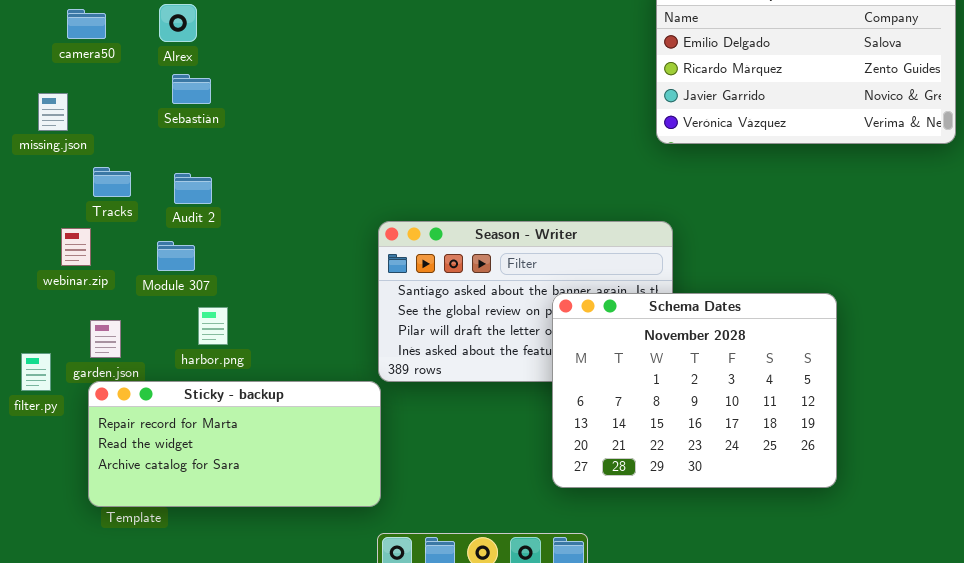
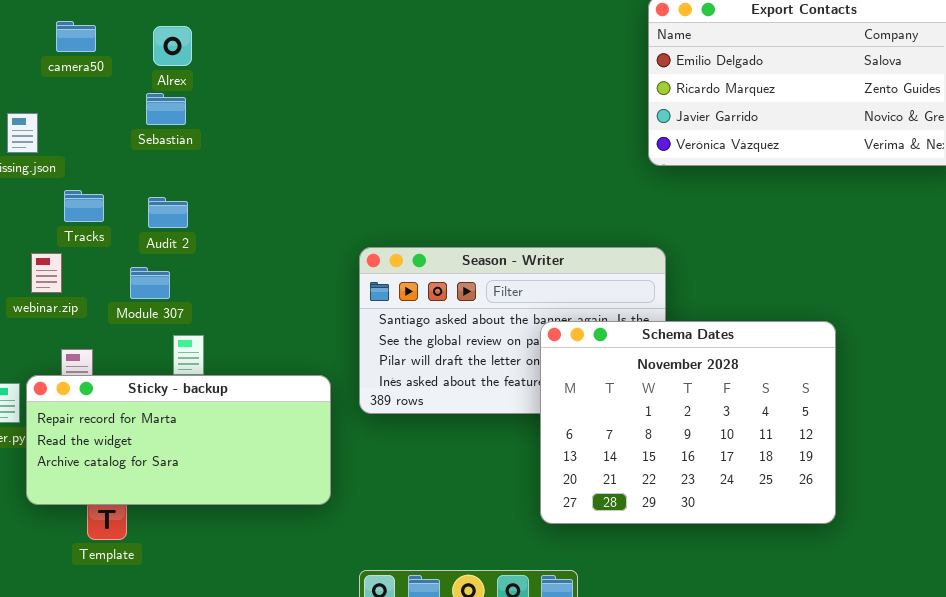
Alrex: [159,4,197,42] -> [153,26,192,66], moved
camera50: [67,9,106,39] -> [56,21,96,52], moved
Sticky - backup: [88,381,381,507] -> [26,375,331,505], moved

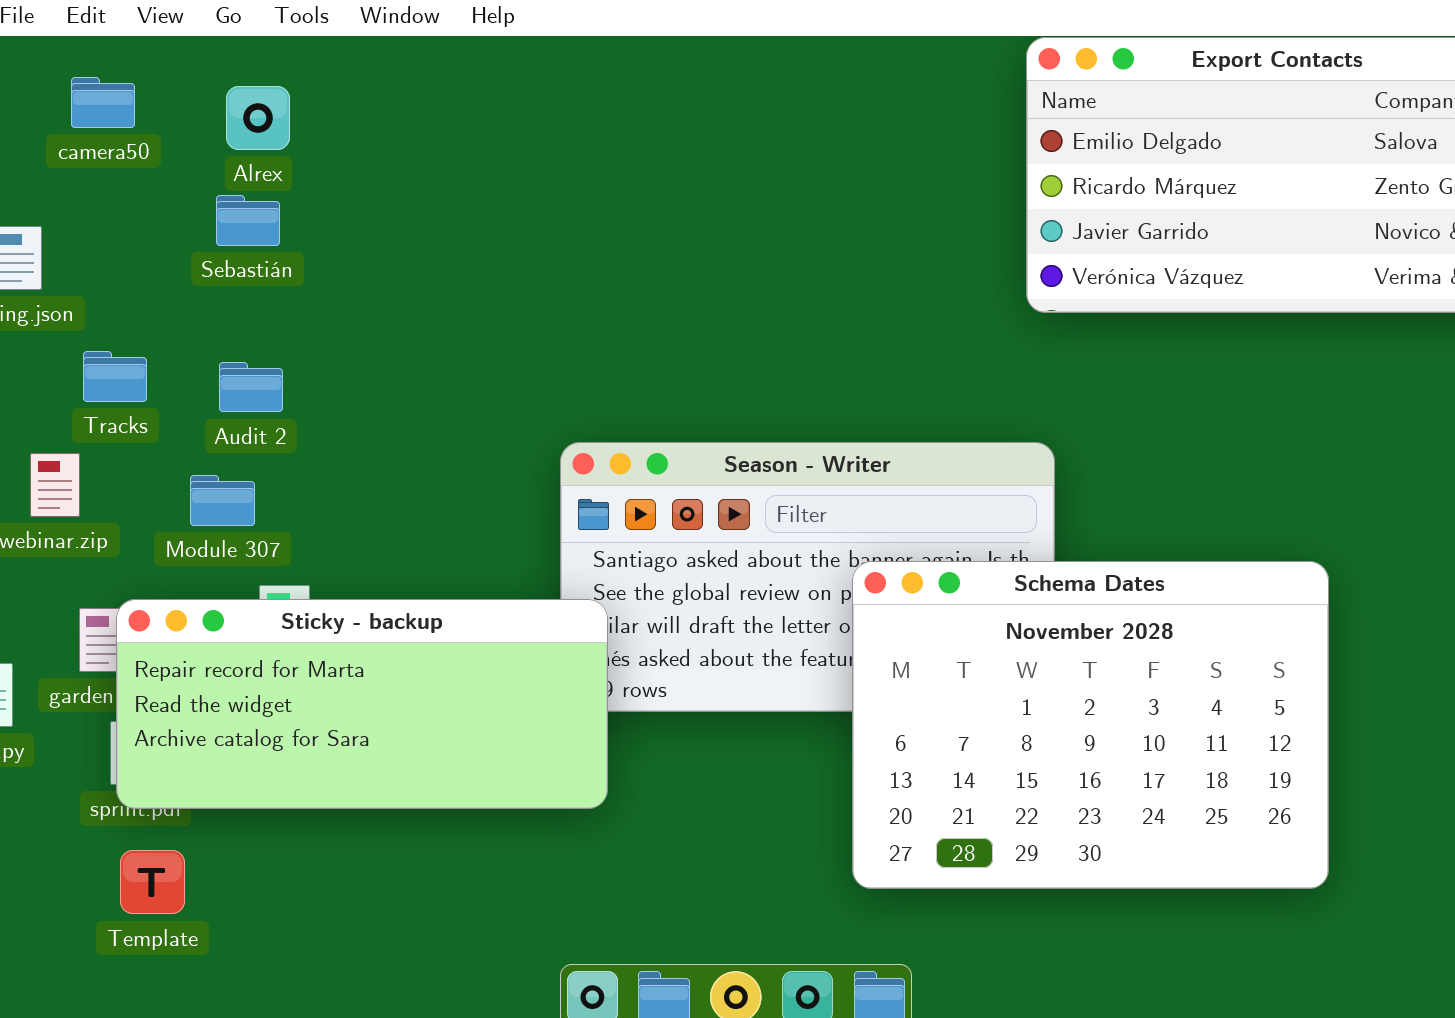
Sticky - backup: [26,375,331,505] -> [116,599,608,809], moved

